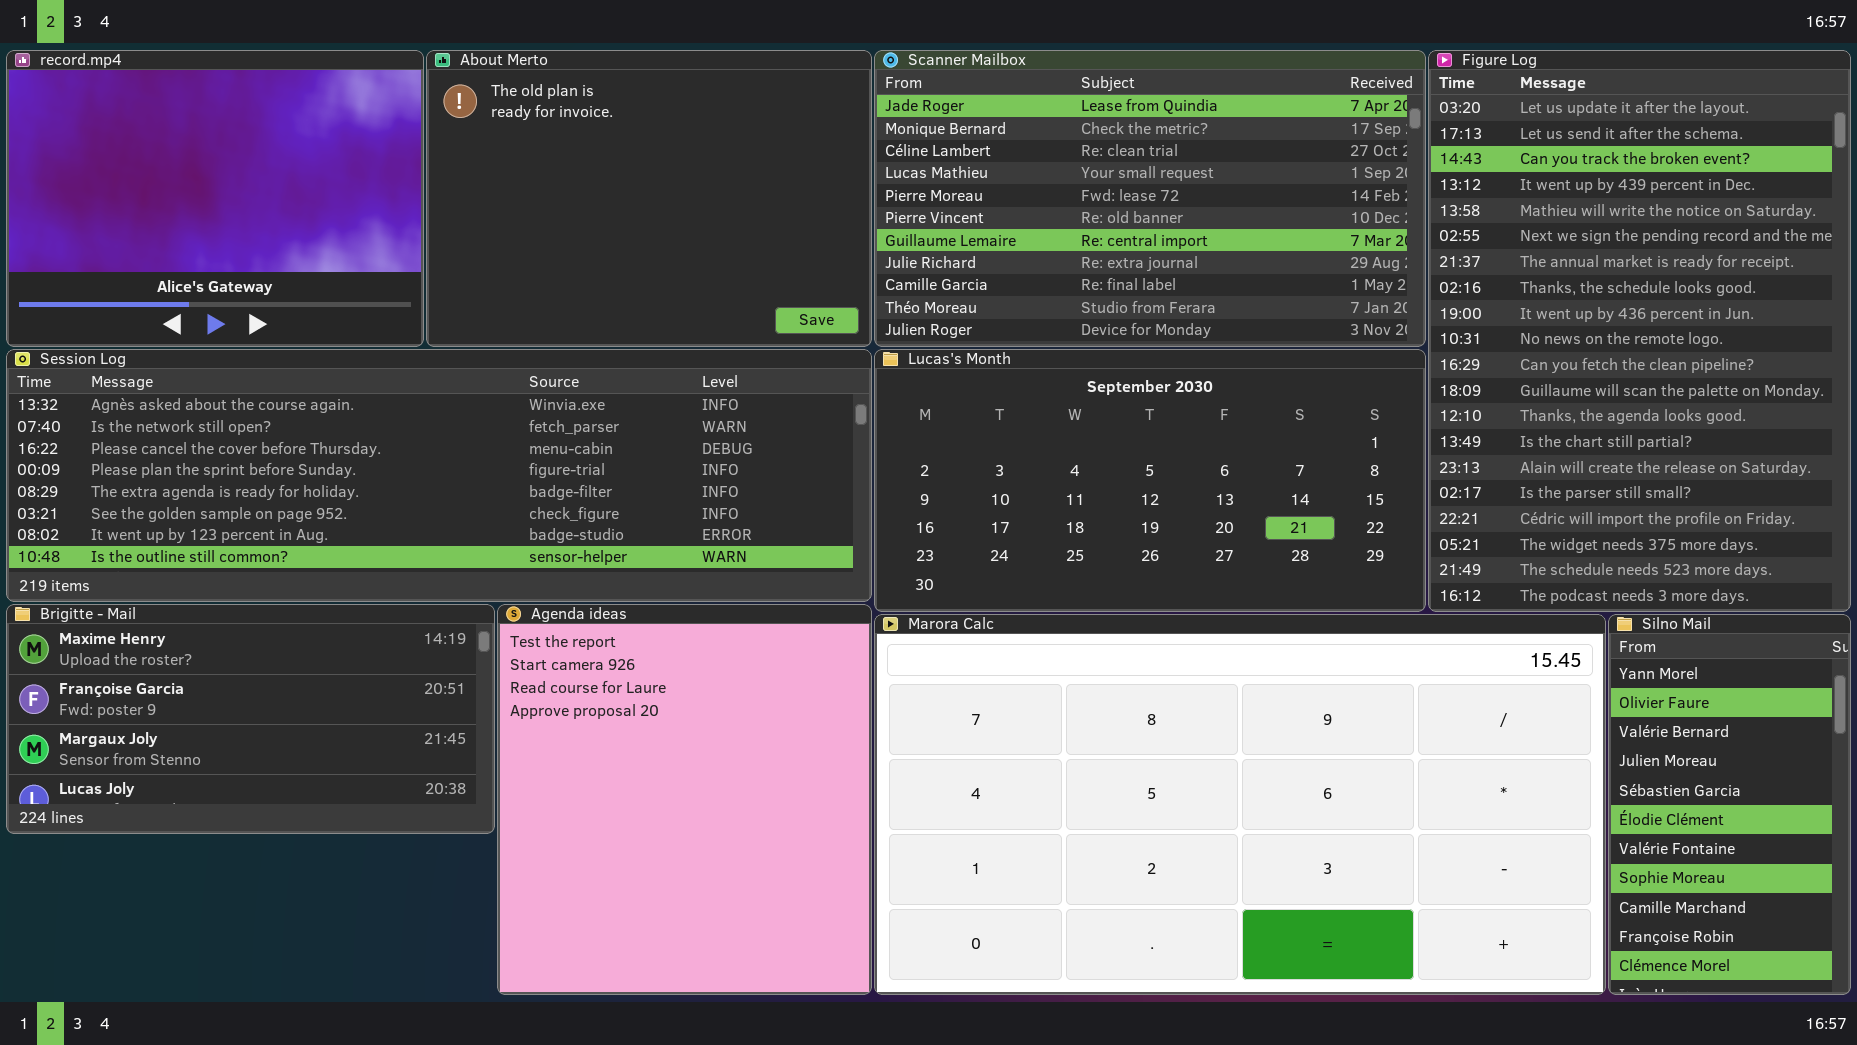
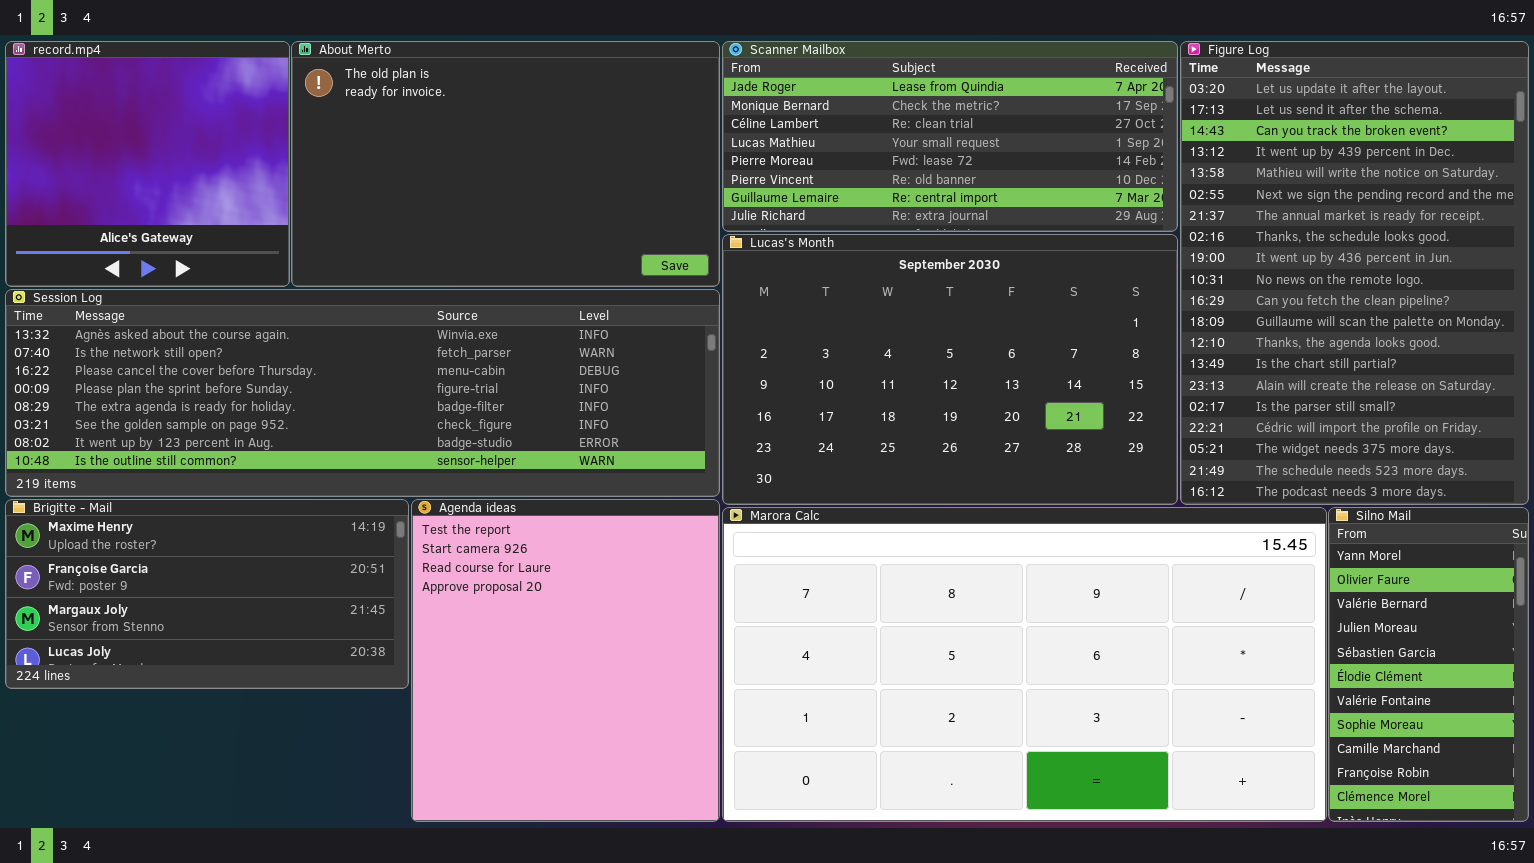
record.mp4: [6,50,424,347] -> [5,41,290,287], resized
About Merto: [426,50,872,347] -> [291,41,720,287], resized
Scanner Mailbox: [874,50,1426,347] -> [722,41,1178,232], resized
Lucas's Month: [874,349,1426,612] -> [722,234,1178,505], resized

